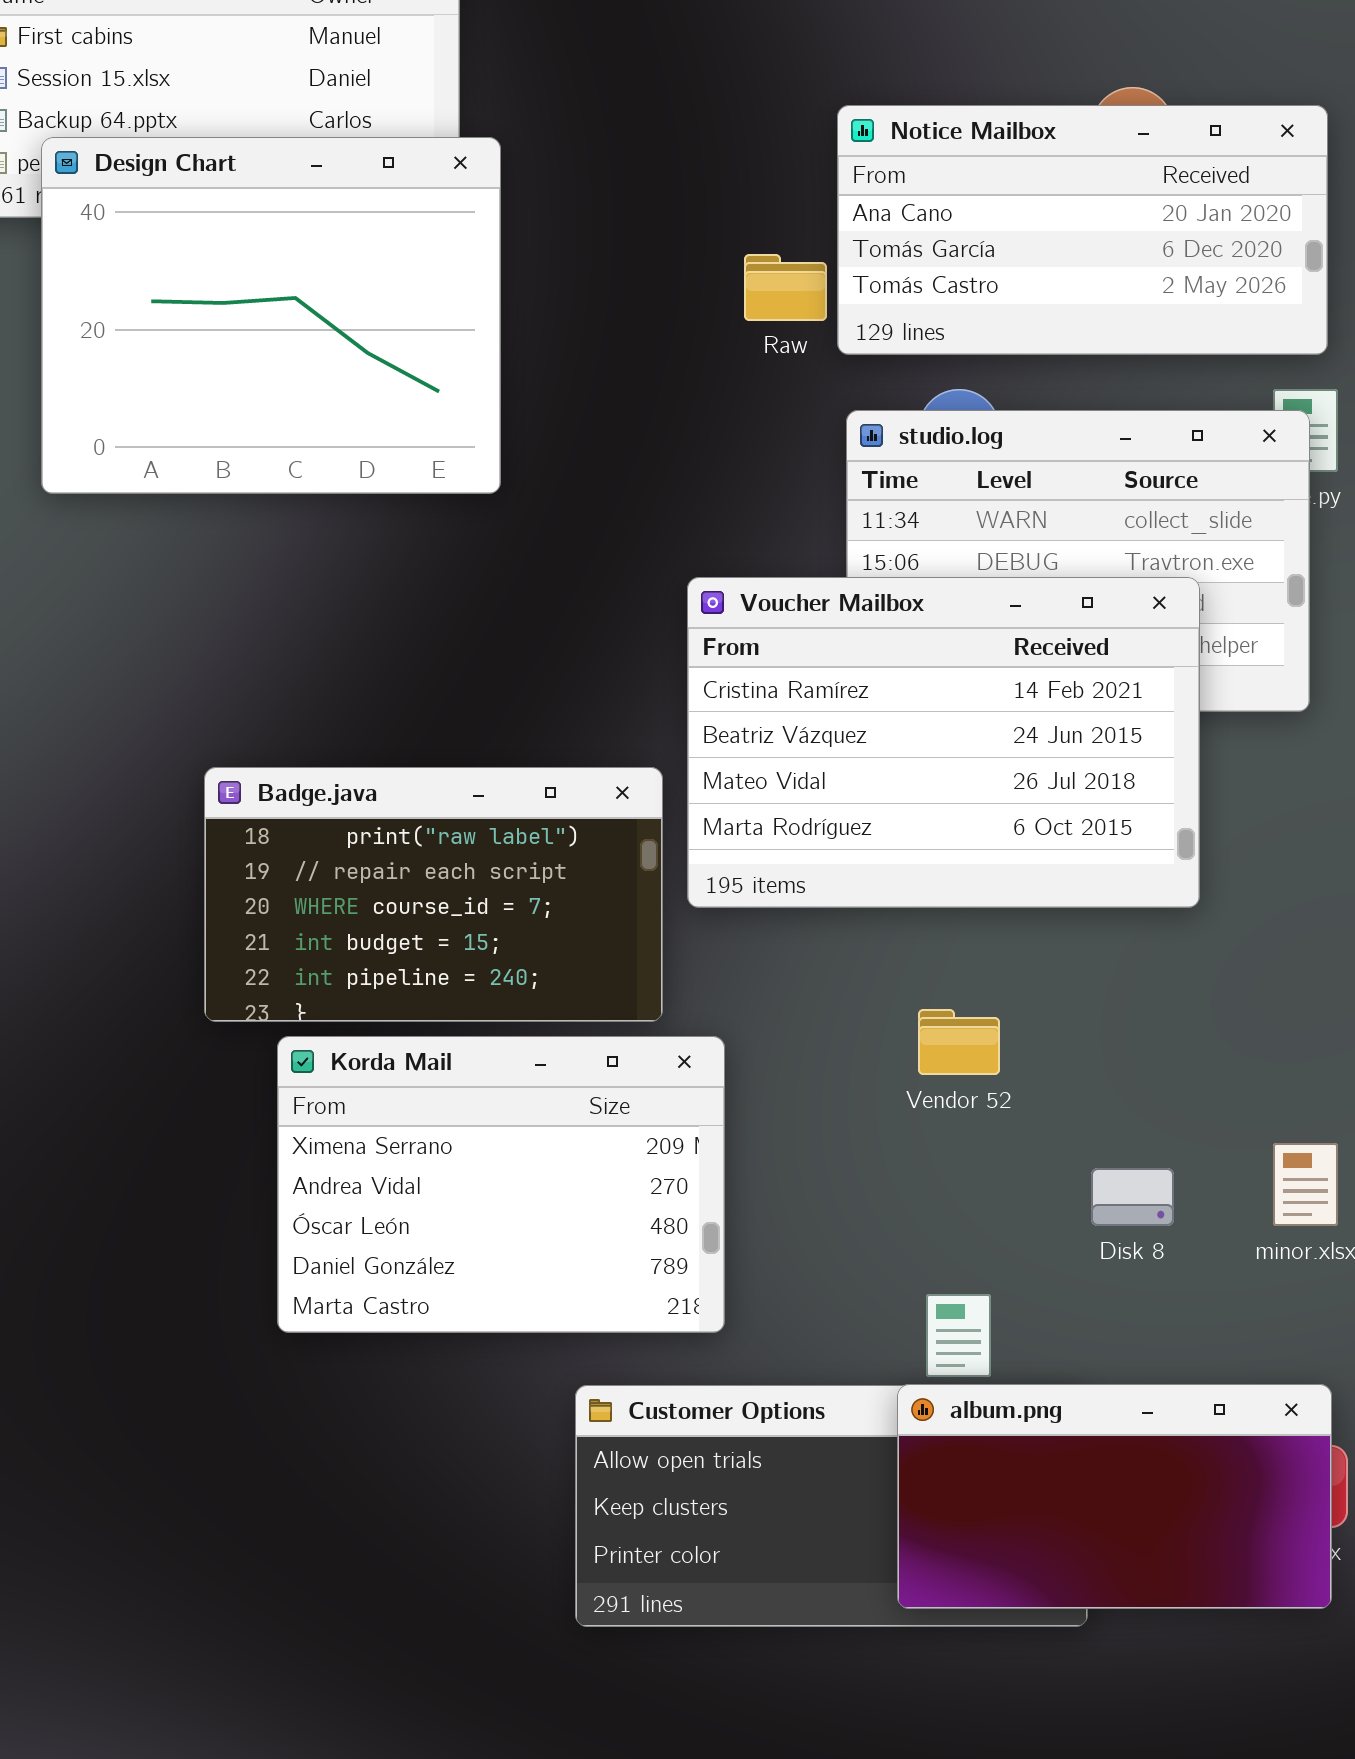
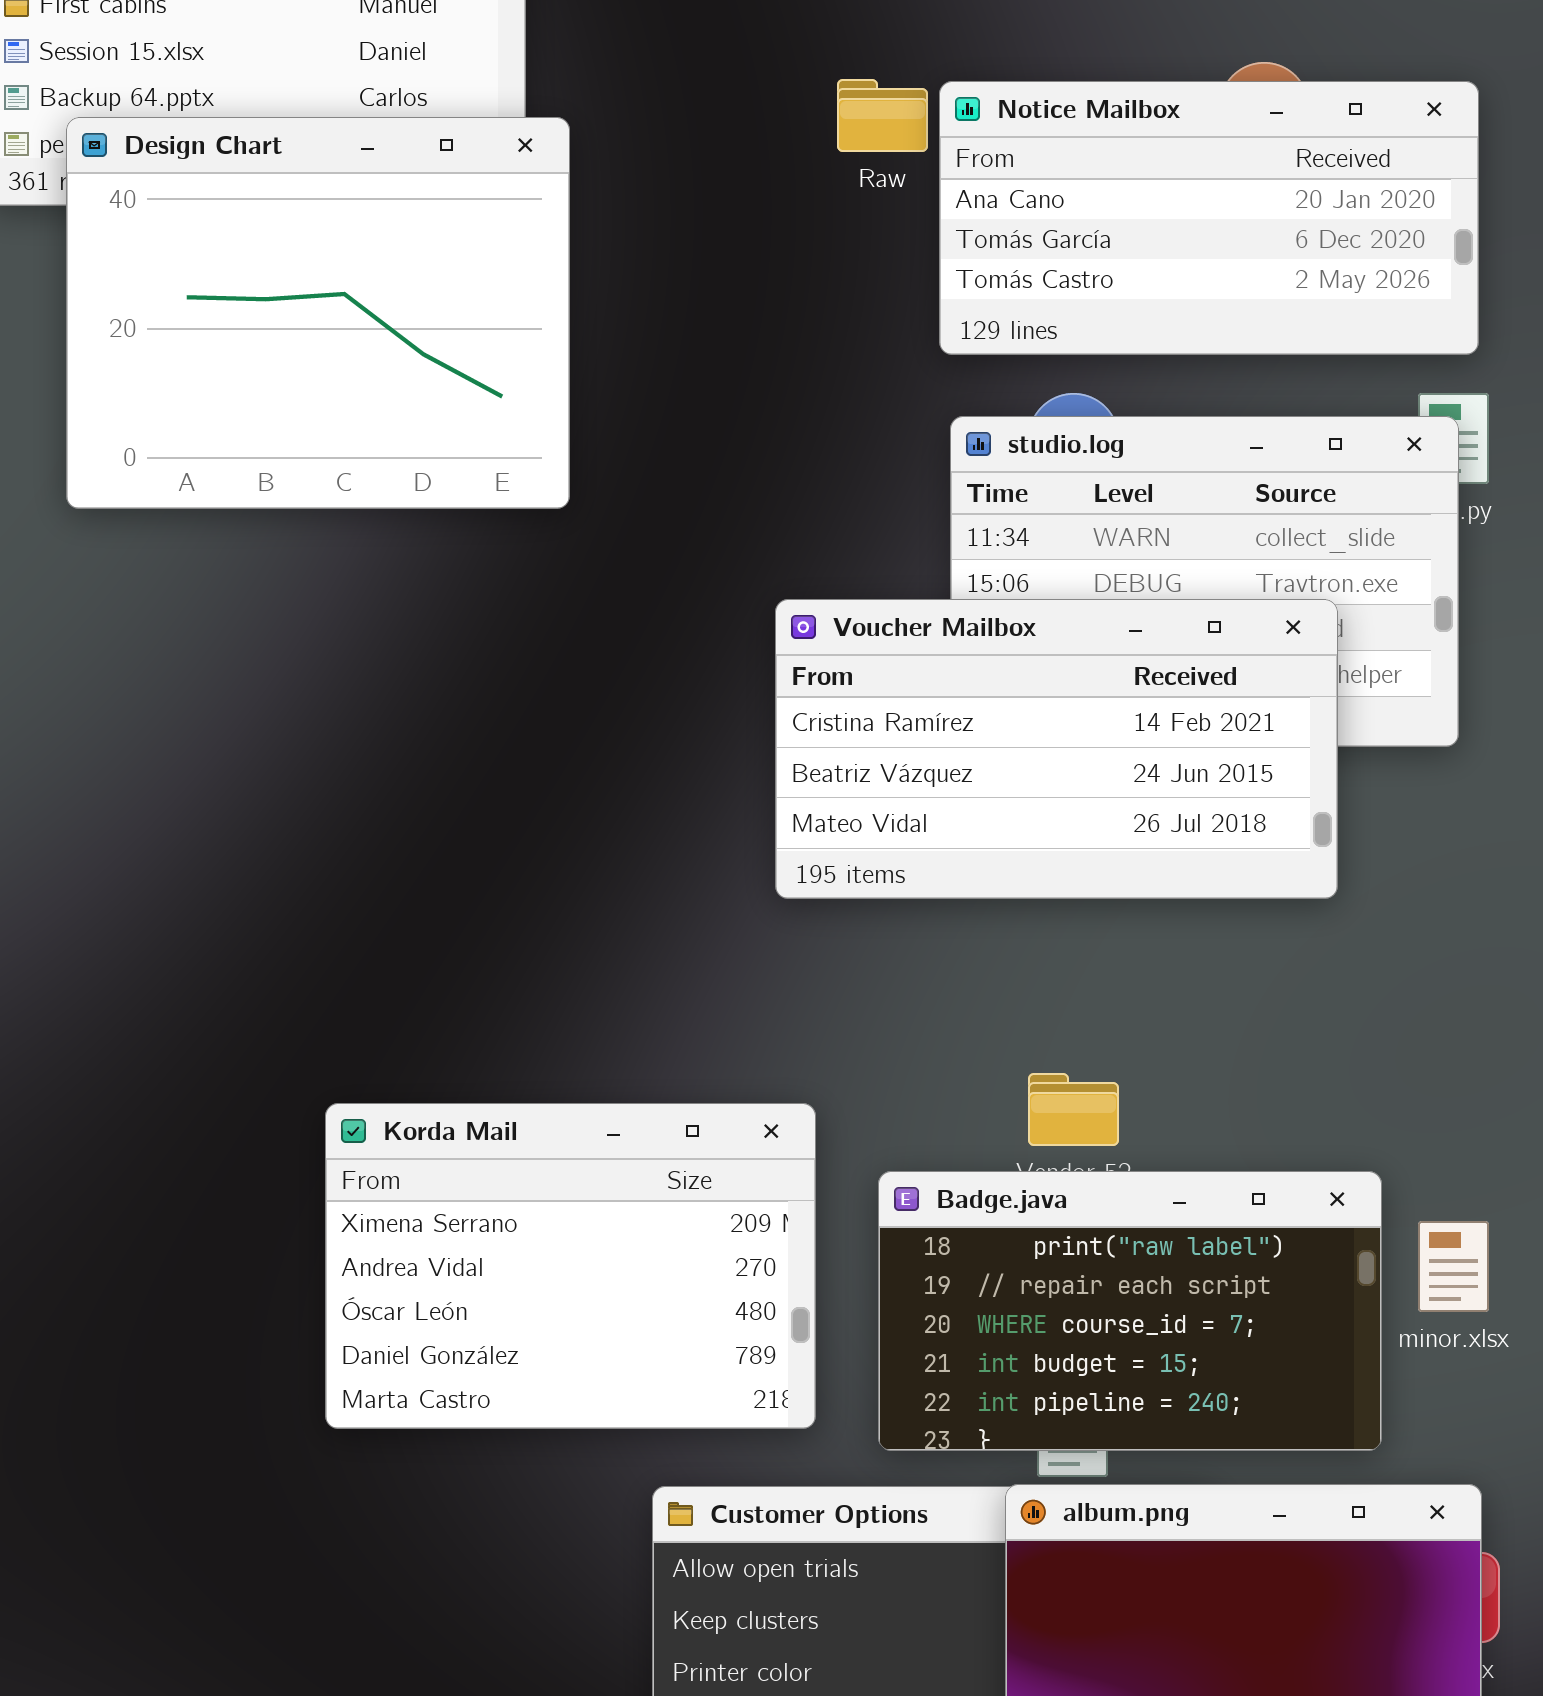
Raw: [744,254,827,321] -> [837,79,928,152], moved
Voucher Mailbox: [687,577,1200,908] -> [775,599,1338,899], resized
Badge.java: [204,767,663,1022] -> [878,1171,1382,1451], moved

